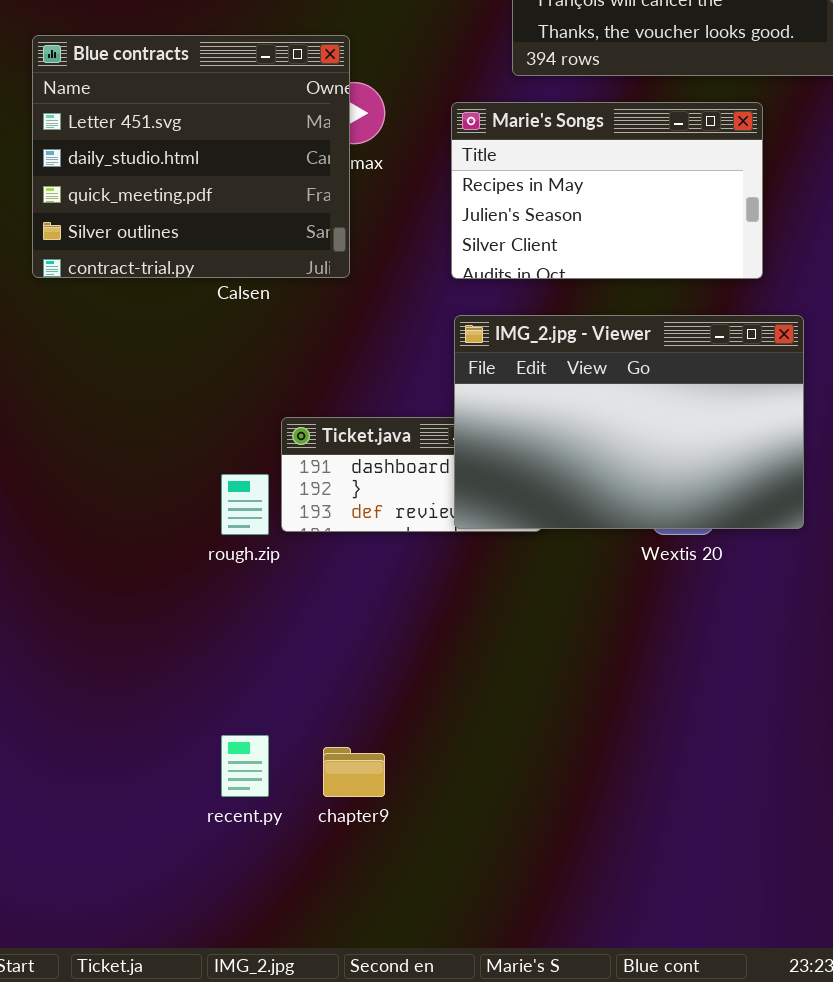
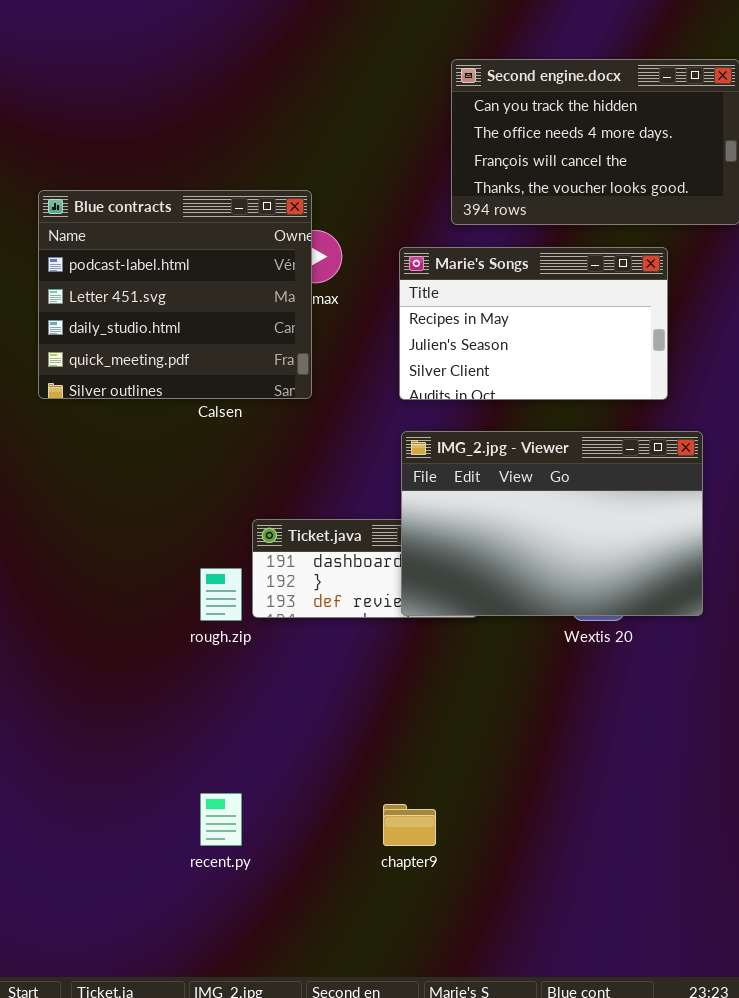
Blue contracts: [32,35,350,278] -> [38,190,312,399], scrolled up 1 row
chapter9: [323,747,385,797] -> [383,804,436,846], moved

